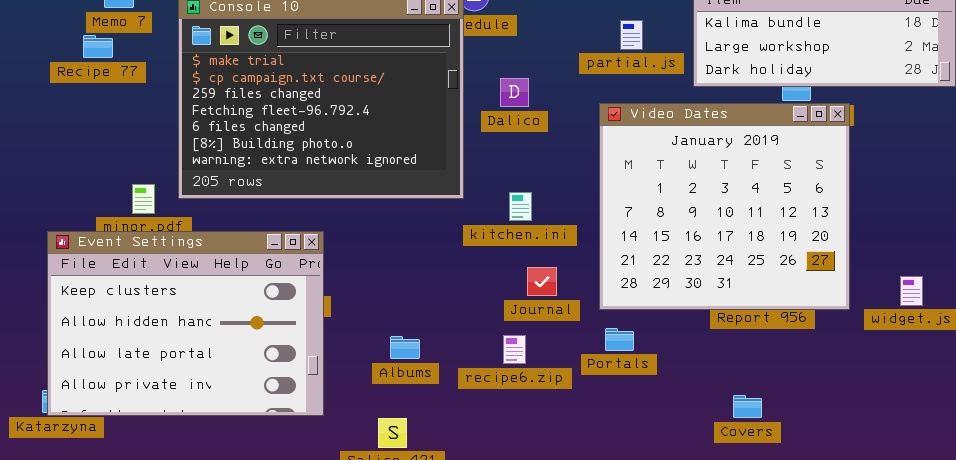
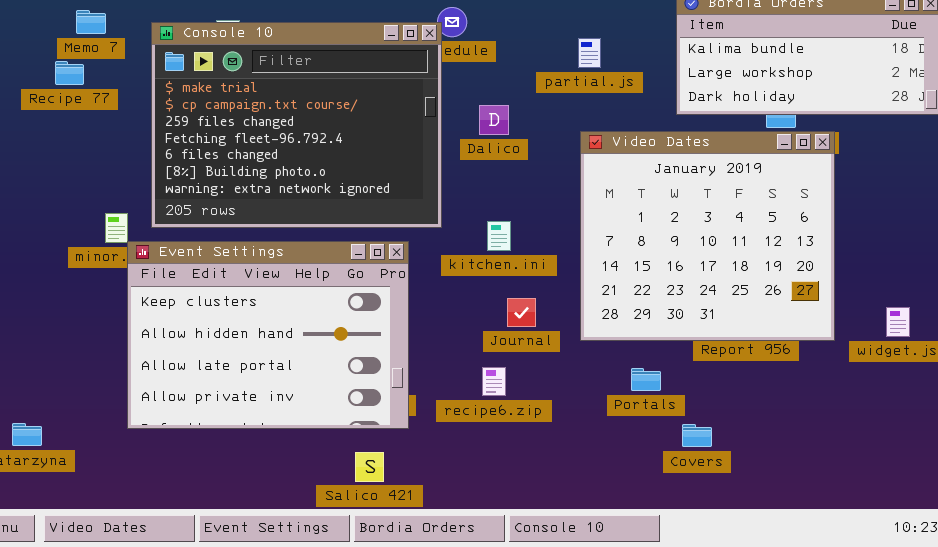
partial.js: [620,20,643,50] -> [578,38,601,68], moved
Event Settings: [47,231,324,416] -> [127,241,409,429], moved
Portals: [605,328,634,351] -> [631,368,661,391], moved
Covers: [733,395,762,418] -> [682,424,712,447], moved

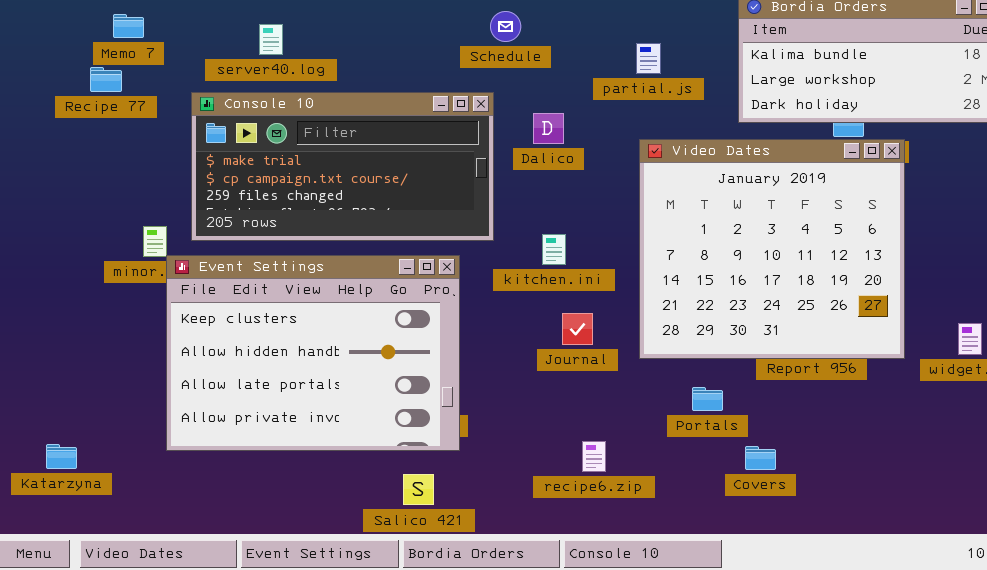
Console 10: [151,22,442,228] -> [191,92,494,241], resized
recipe6.zip: [482,367,506,396] -> [582,441,606,472], moved

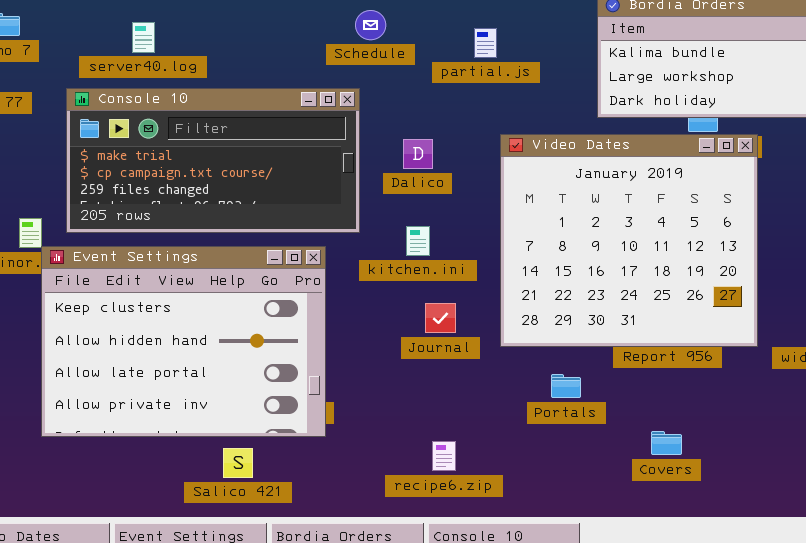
partial.js: [636,43,661,74] -> [474,28,497,58], moved
Dalico: [533,113,564,144] -> [403,139,433,169], moved
recipe6.zip: [582,441,606,472] -> [432,441,456,471], moved
Covers: [745,446,776,470] -> [651,431,682,455], moved
Salico 421: [403,474,434,505] -> [223,448,253,478], moved

